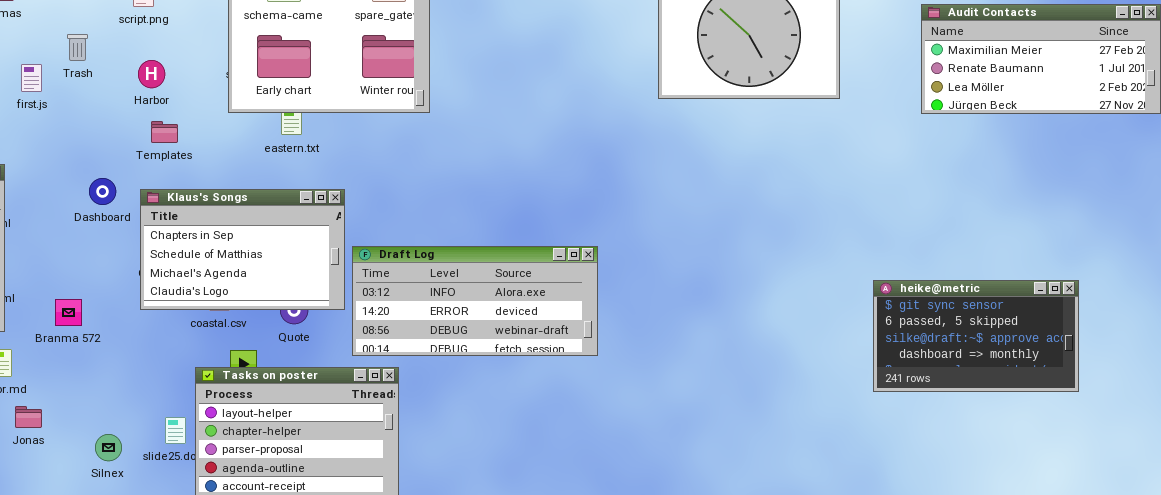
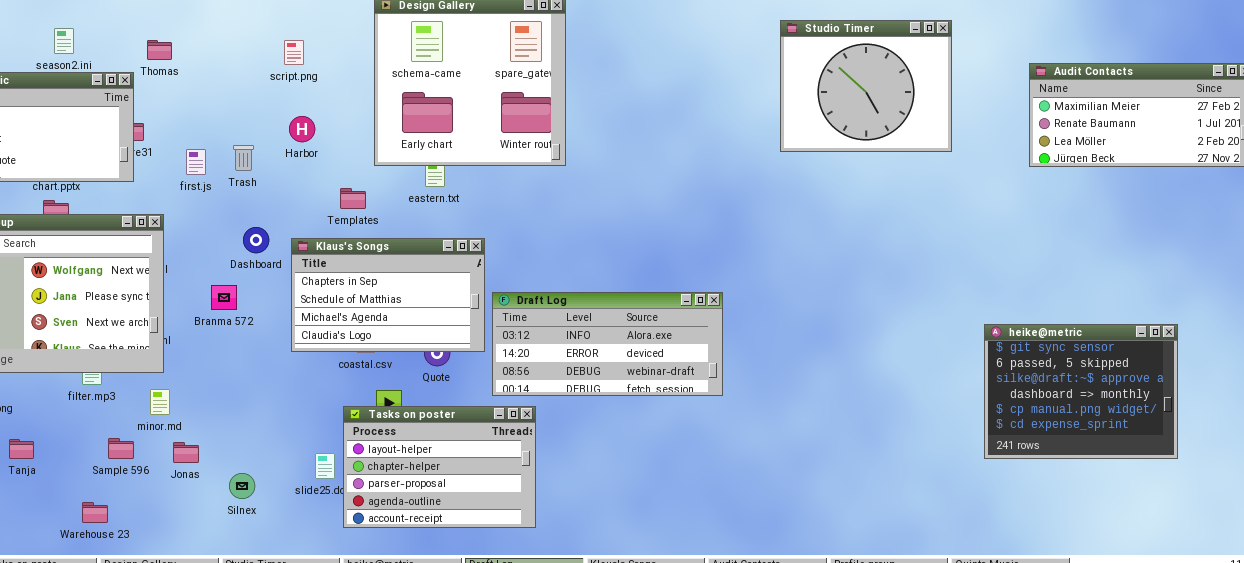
Trash: [67,34,88,61] -> [233,145,254,171], moved
first.js: [21,64,42,92] -> [186,149,206,175], moved
Templates: [151,121,178,143] -> [340,188,366,209], moved
heike@metric: [873,280,1079,392] -> [984,324,1178,459], resized
Branma 572: [55,299,82,326] -> [211,285,237,310], moved
Silnex: [95,434,122,461] -> [229,473,255,499], moved

